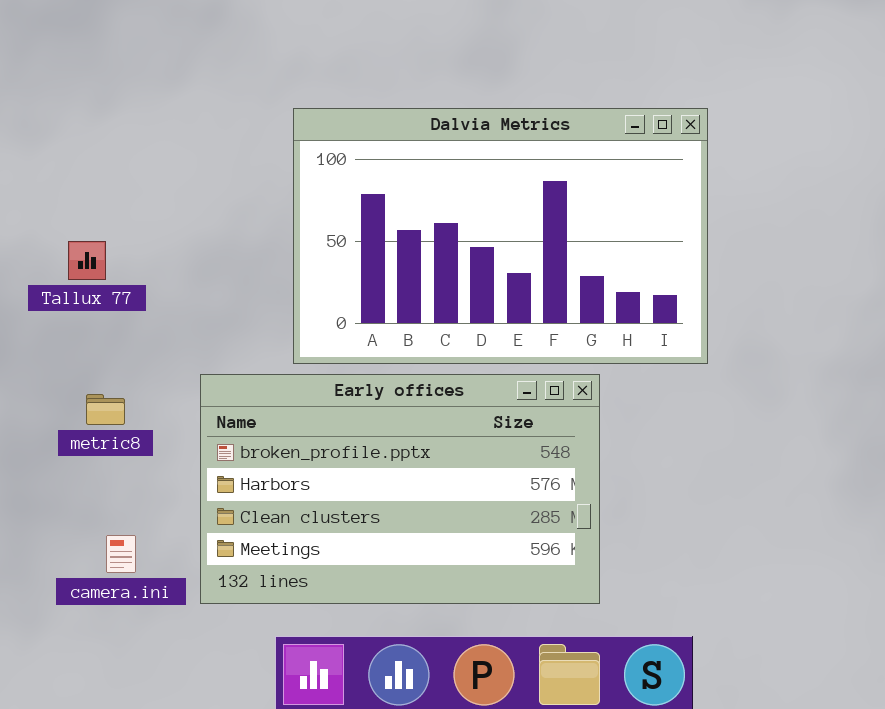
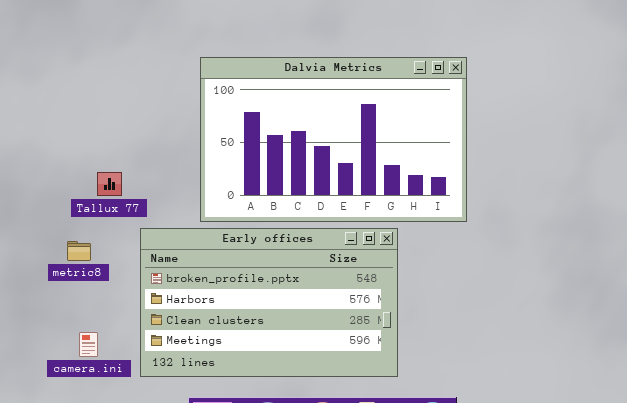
Tallux 77: [68,241,106,280] -> [97,172,122,196], moved

